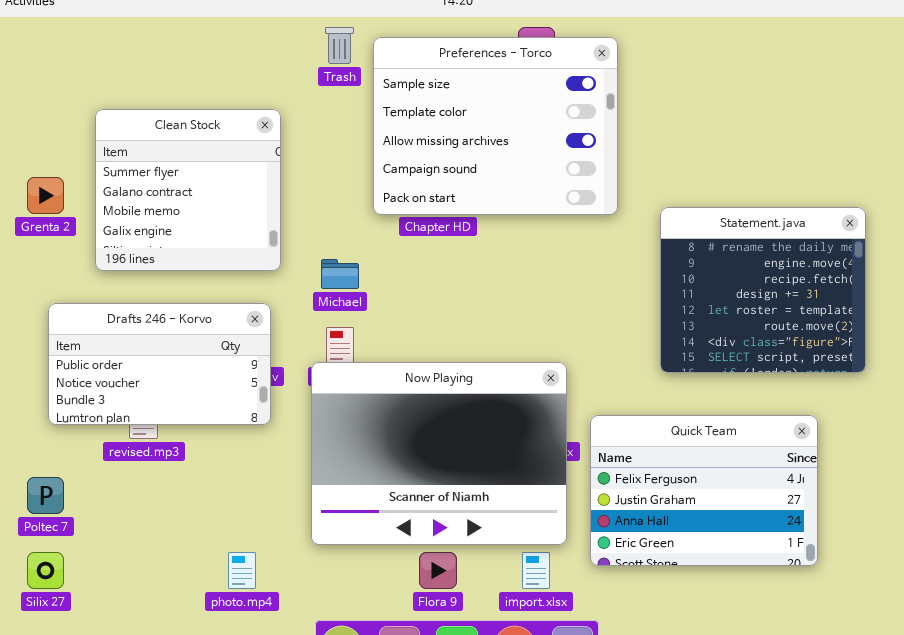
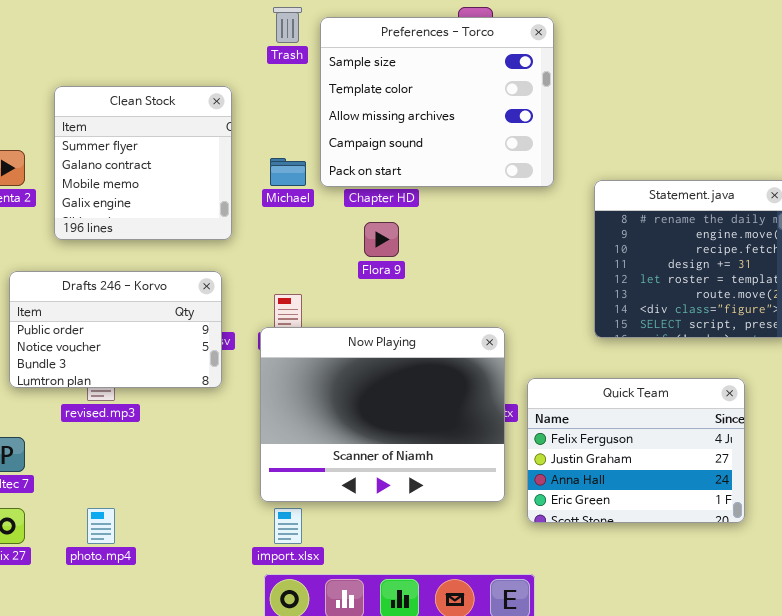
Michael: [321,259,359,289] -> [270,158,306,186], moved
photo.mp4: [228,552,256,589] -> [87,508,115,544], moved
Flora 9: [419,552,457,589] -> [364,222,399,257], moved
import.xlsx: [522,552,550,589] -> [274,508,302,544], moved

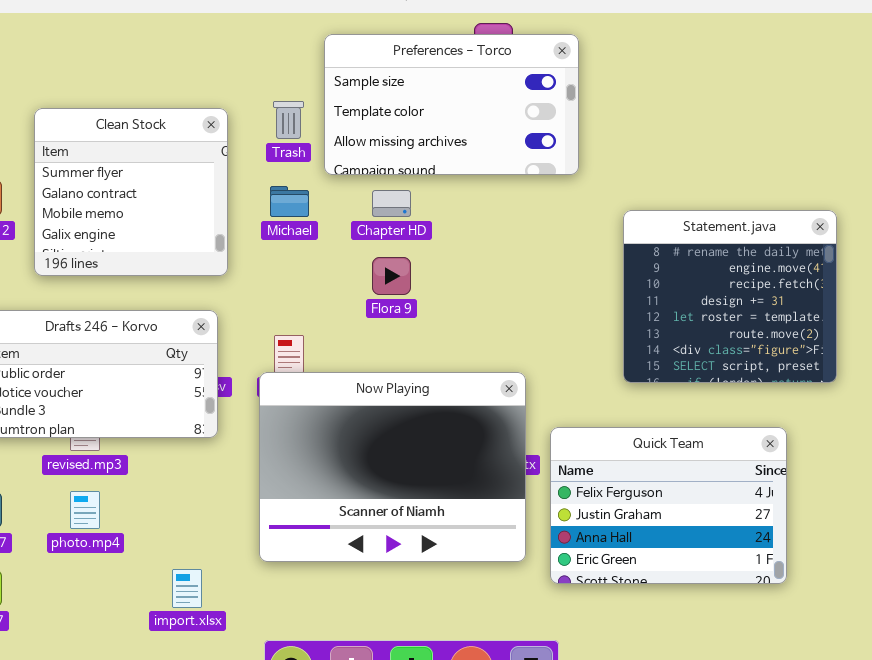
Trash: [273,7,302,43] -> [273,101,304,139], moved
Preferences - Torco: [320,17,554,187] -> [324,34,579,175], resized
photo.mp4: [87,508,115,544] -> [70,491,100,529], moved
import.xlsx: [274,508,302,544] -> [172,569,202,608], moved

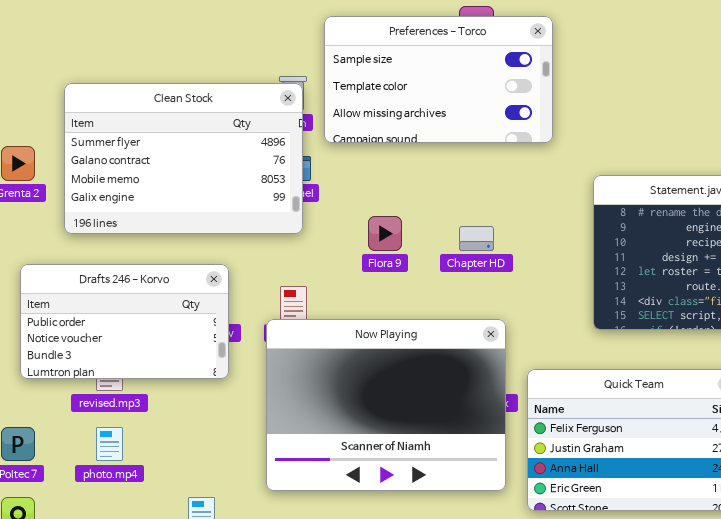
Clean Stock: [34,108,228,276] -> [64,83,303,234], resized
Chapter HD: [372,190,411,217] -> [459,226,494,251], moved

